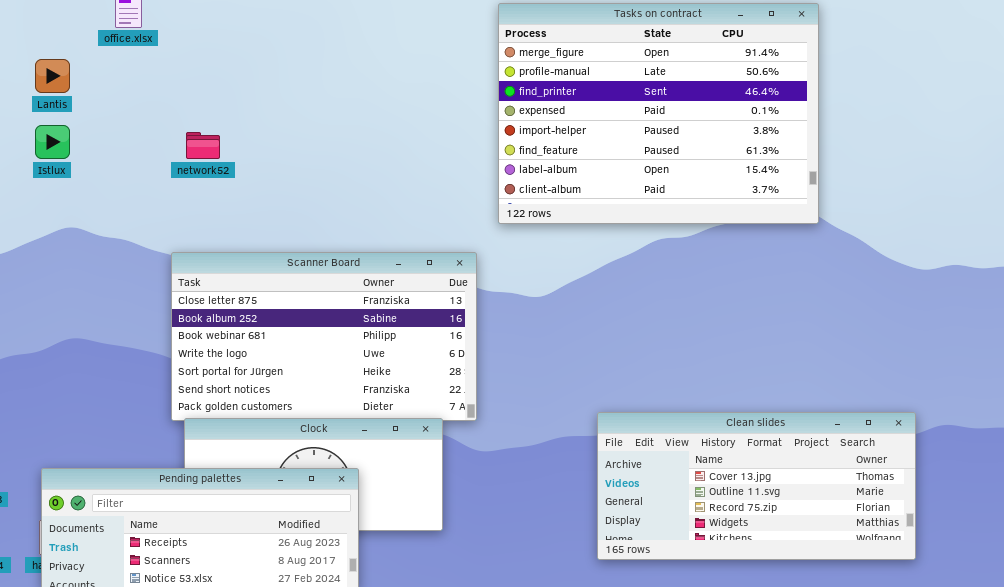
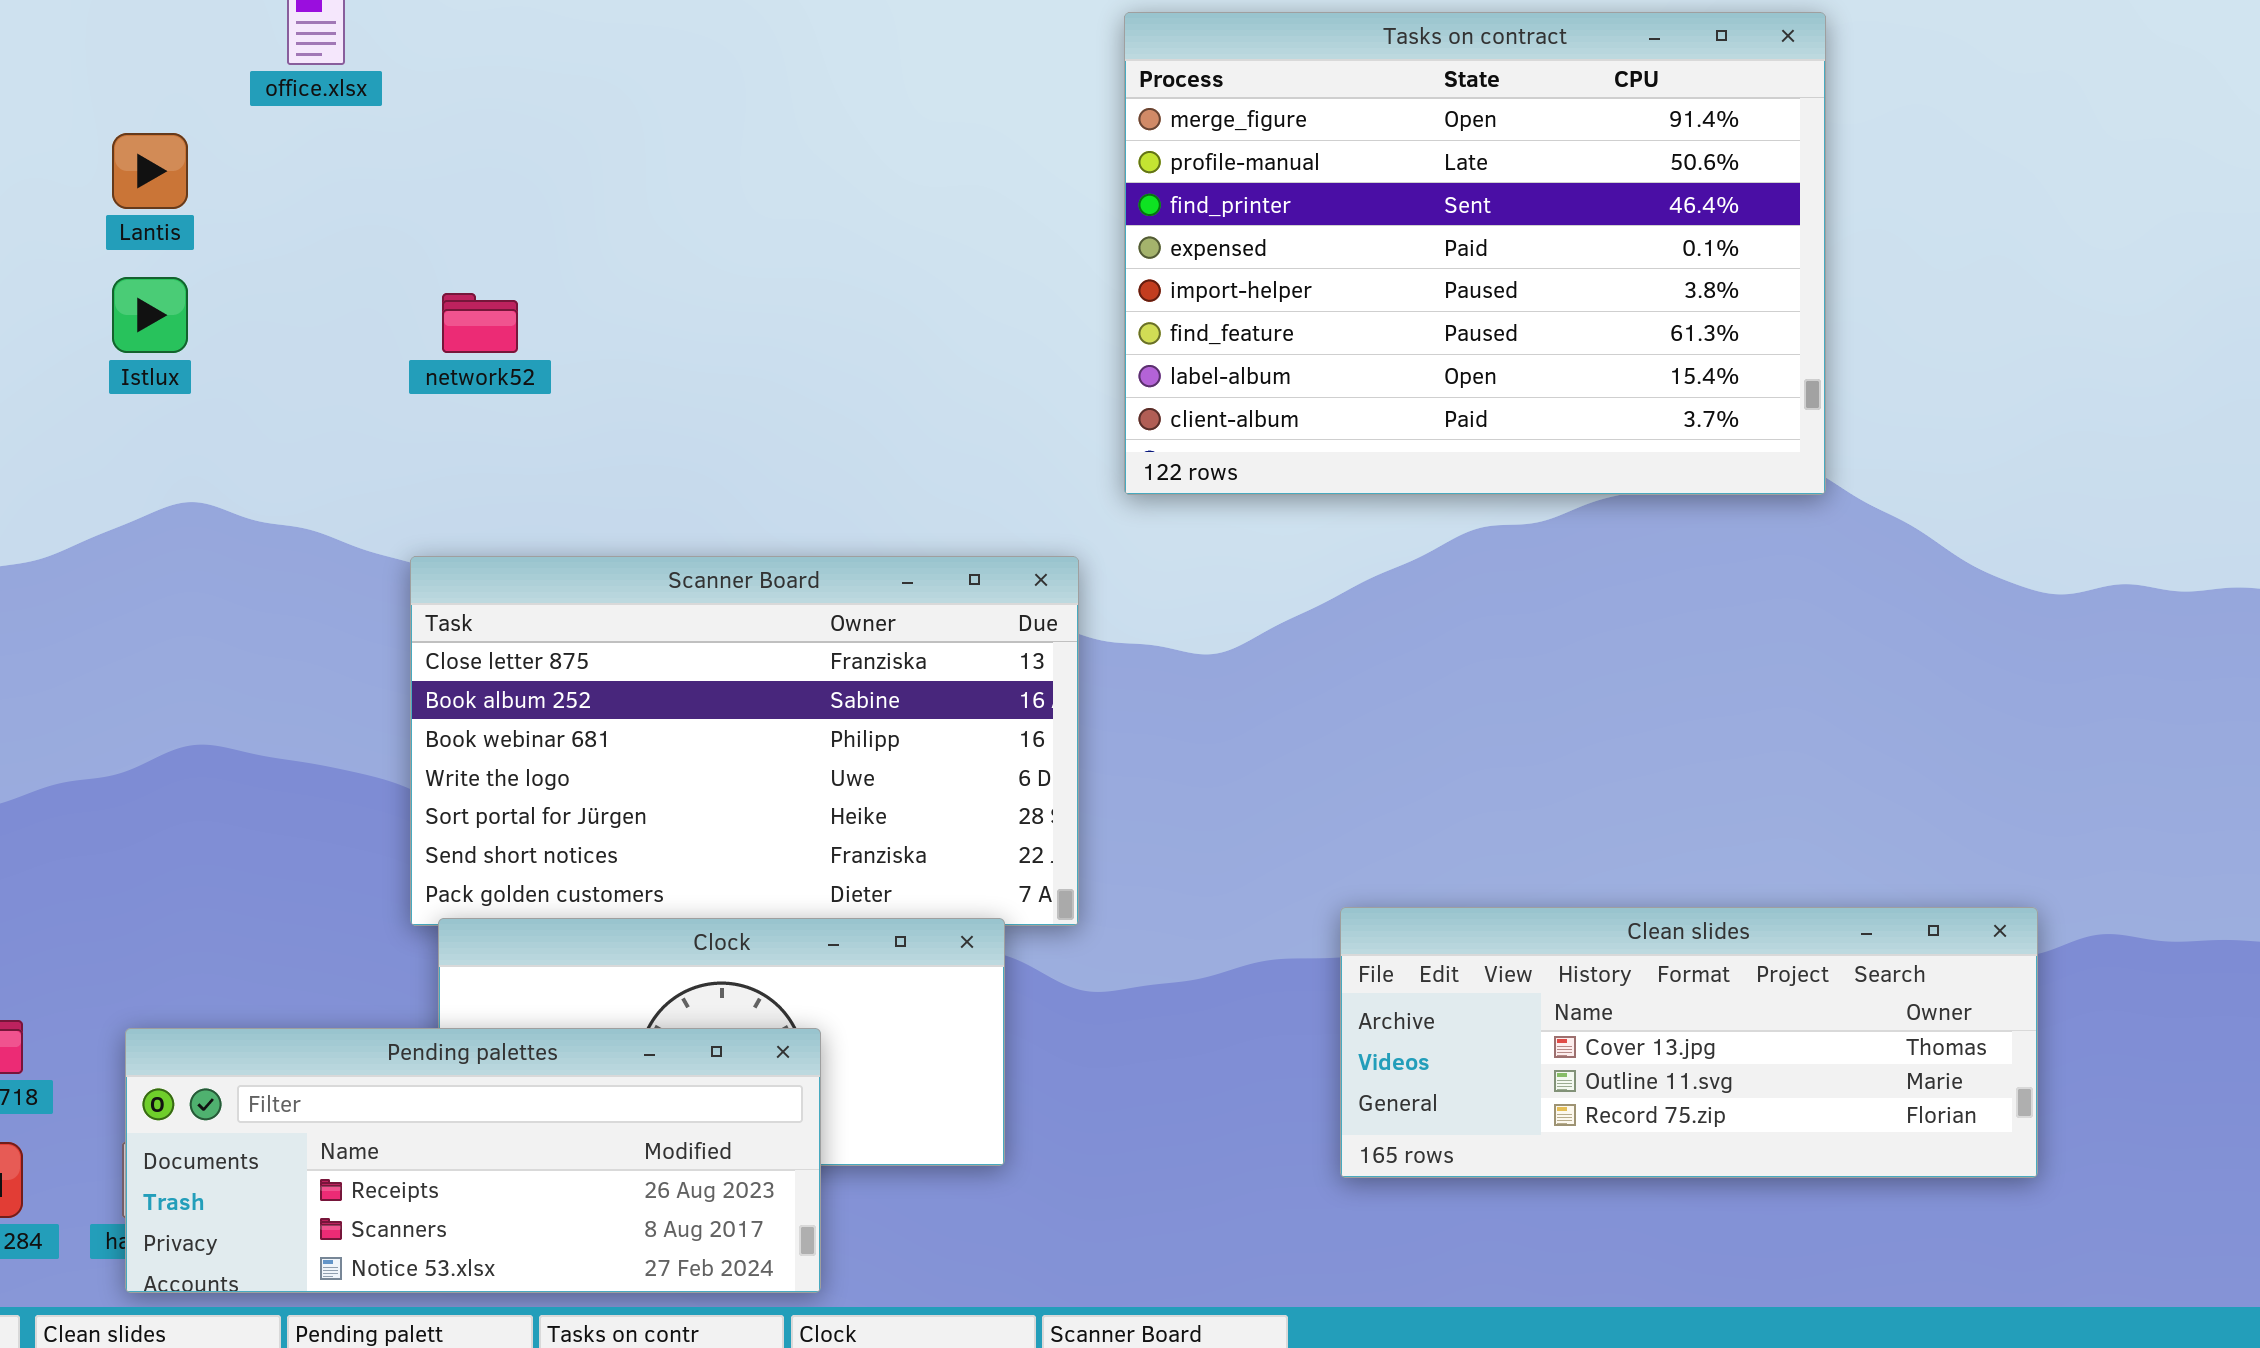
Clean slides: [597,412,916,560] -> [1340,907,2038,1178], resized

